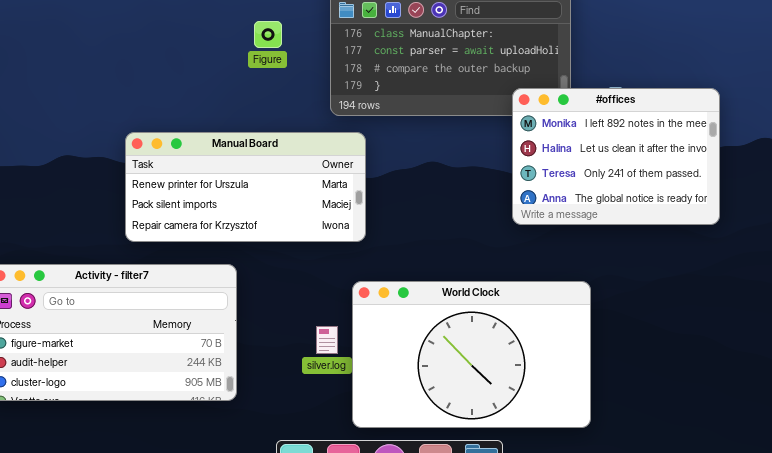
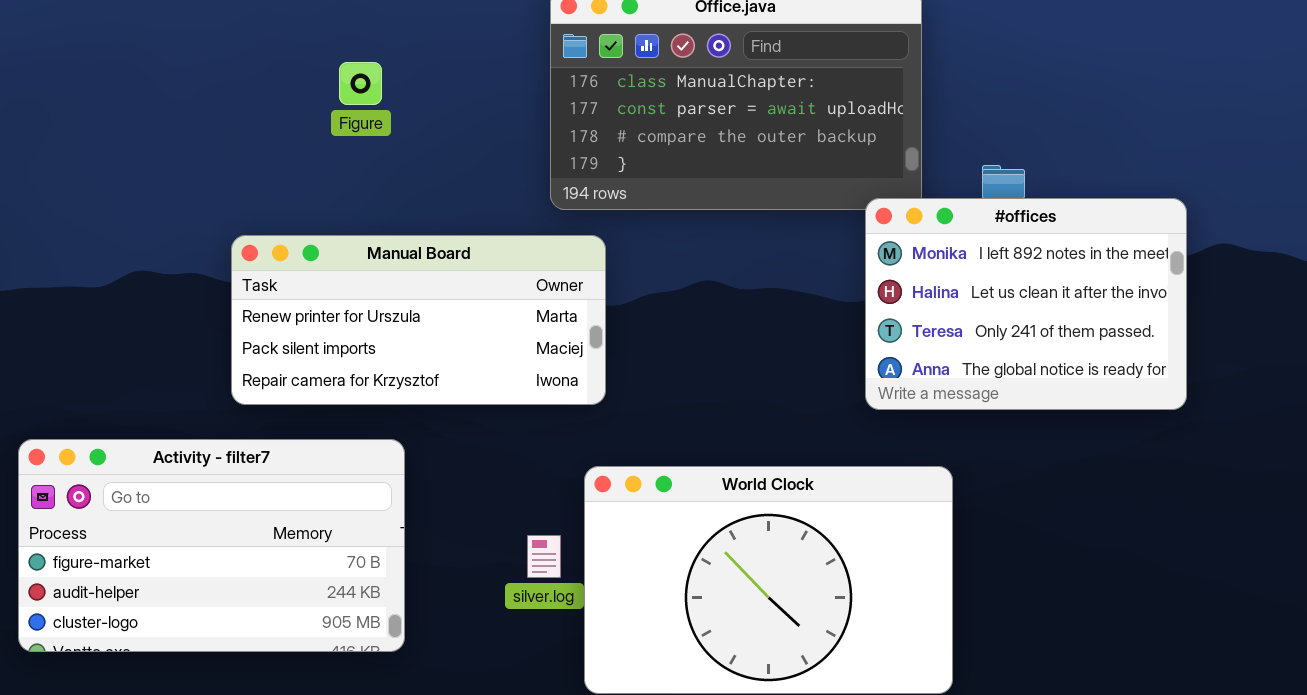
Figure: [254,21,282,48] -> [339,62,382,105], moved
#offices: [512,88,720,225] -> [865,198,1187,410], moved

